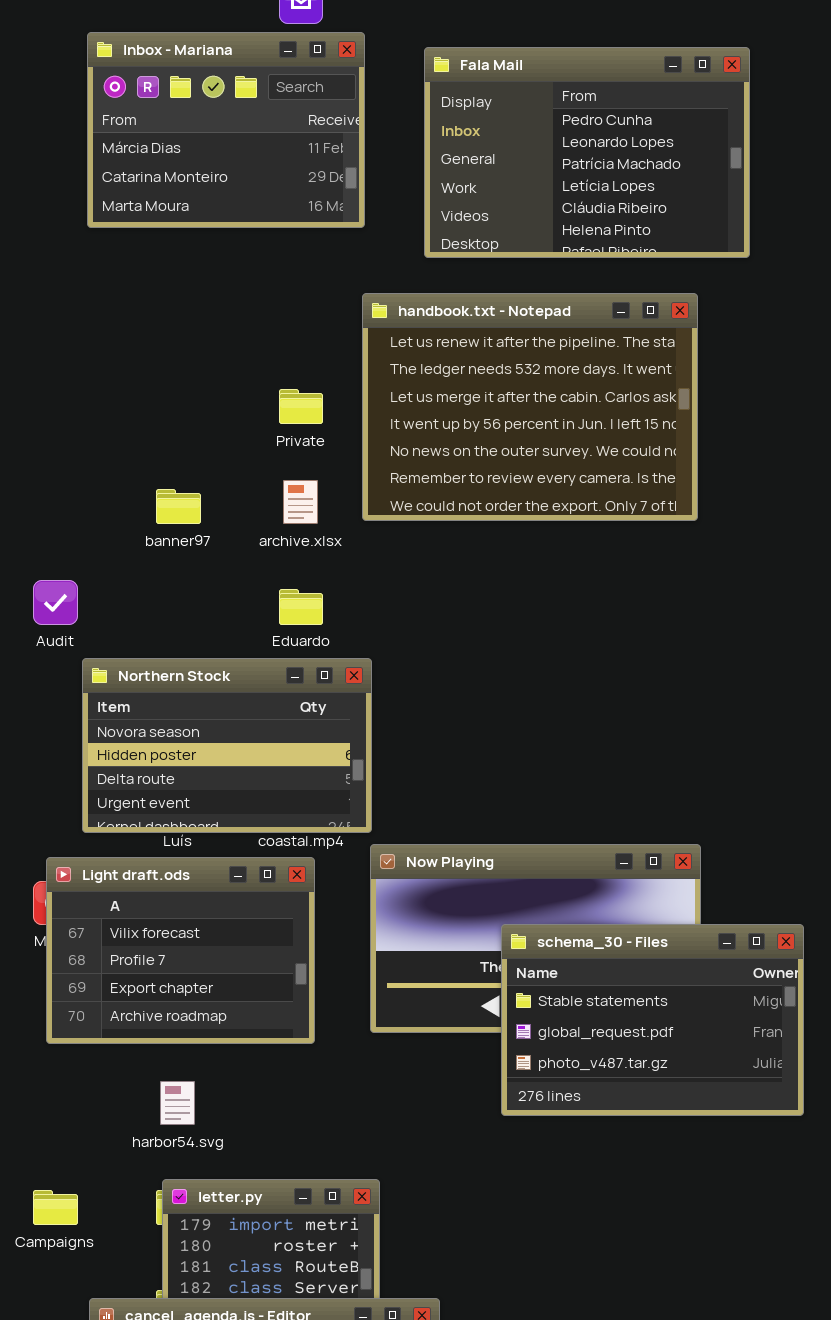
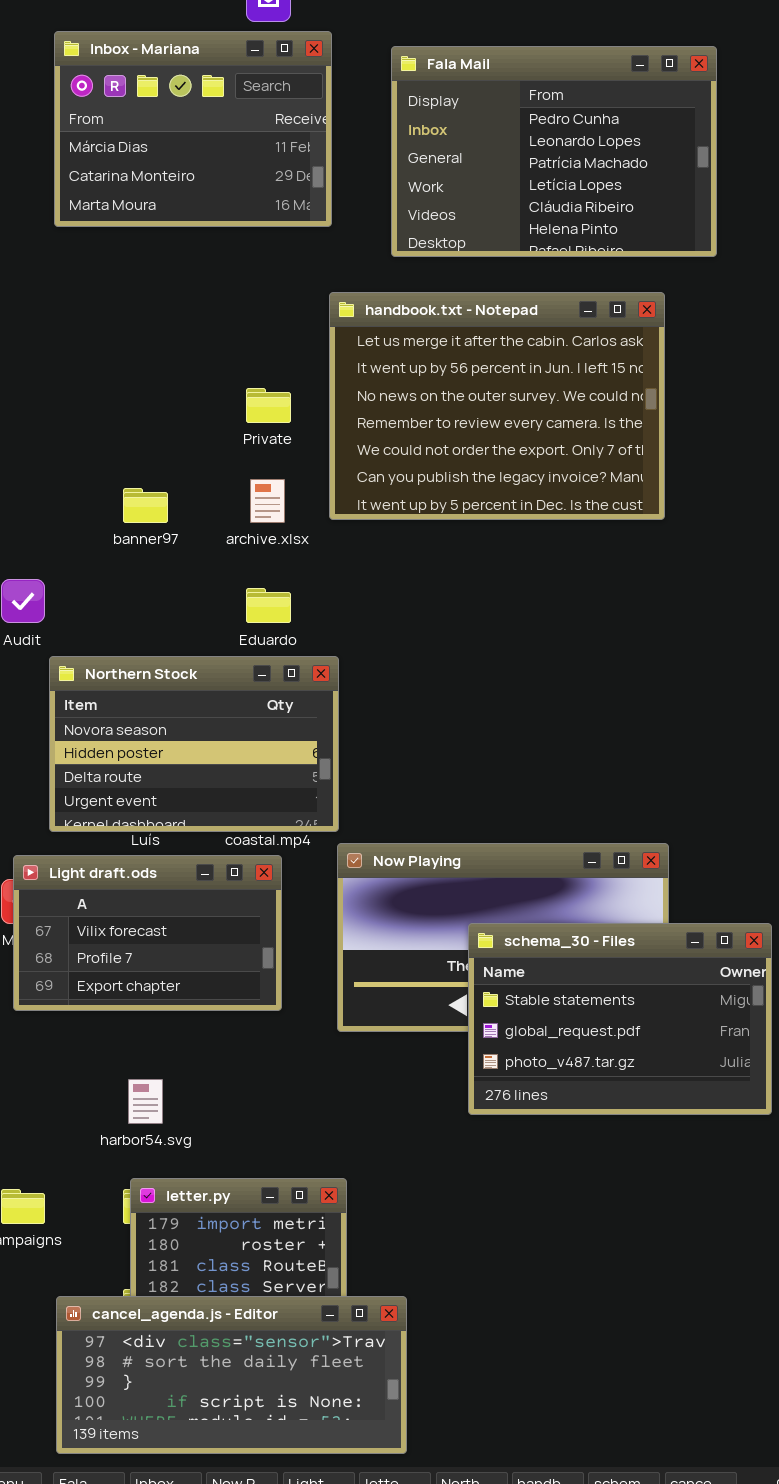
handbook.txt - Notepad: [362,293,698,521] -> [329,292,665,520], scrolled down 2 rows
Light draft.ods: [46,857,315,1044] -> [13,855,282,1011], resized

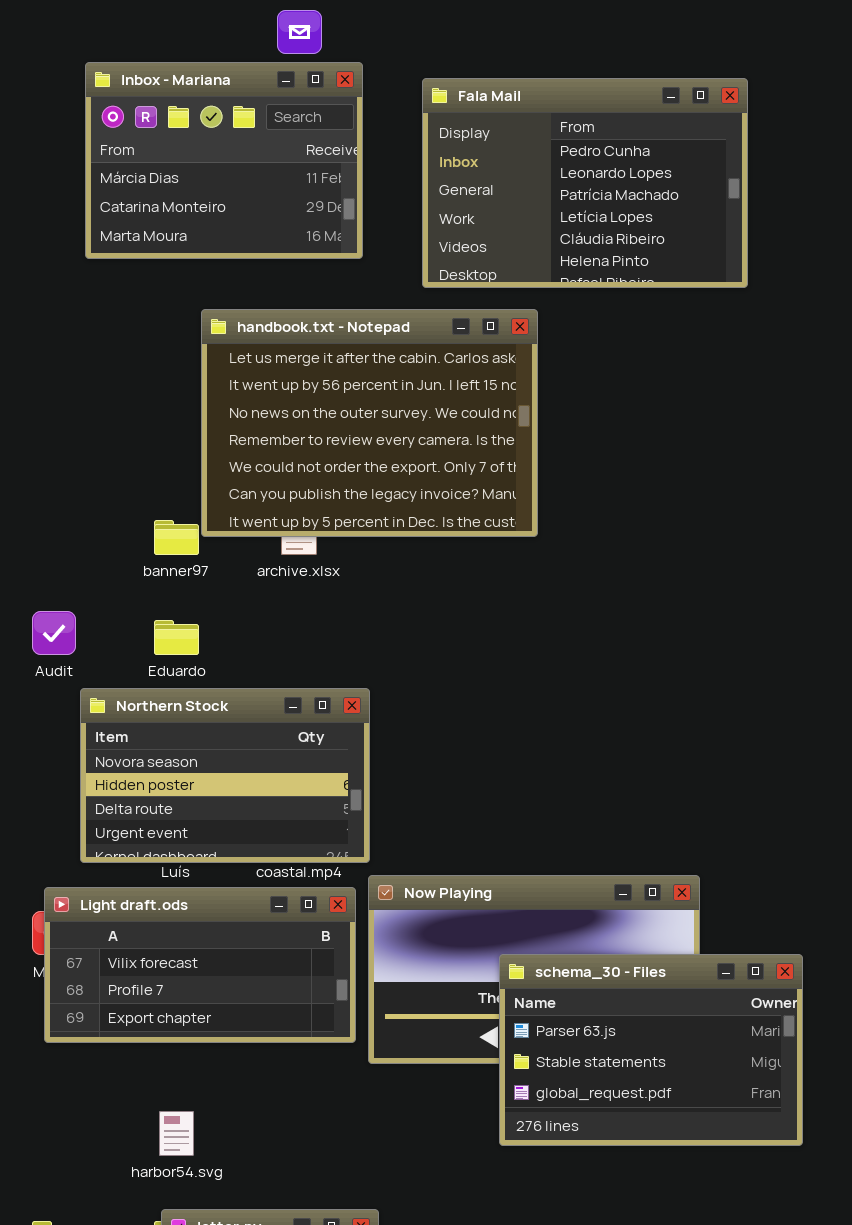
handbook.txt - Notepad: [329,292,665,520] -> [201,309,538,537], moved
Eduardo: [246,588,291,623] -> [154,620,199,655], moved
Light draft.ods: [13,855,282,1011] -> [44,887,356,1043], resized
schema_30 - Files: [468,923,772,1115] -> [499,954,803,1146], scrolled up 1 row

